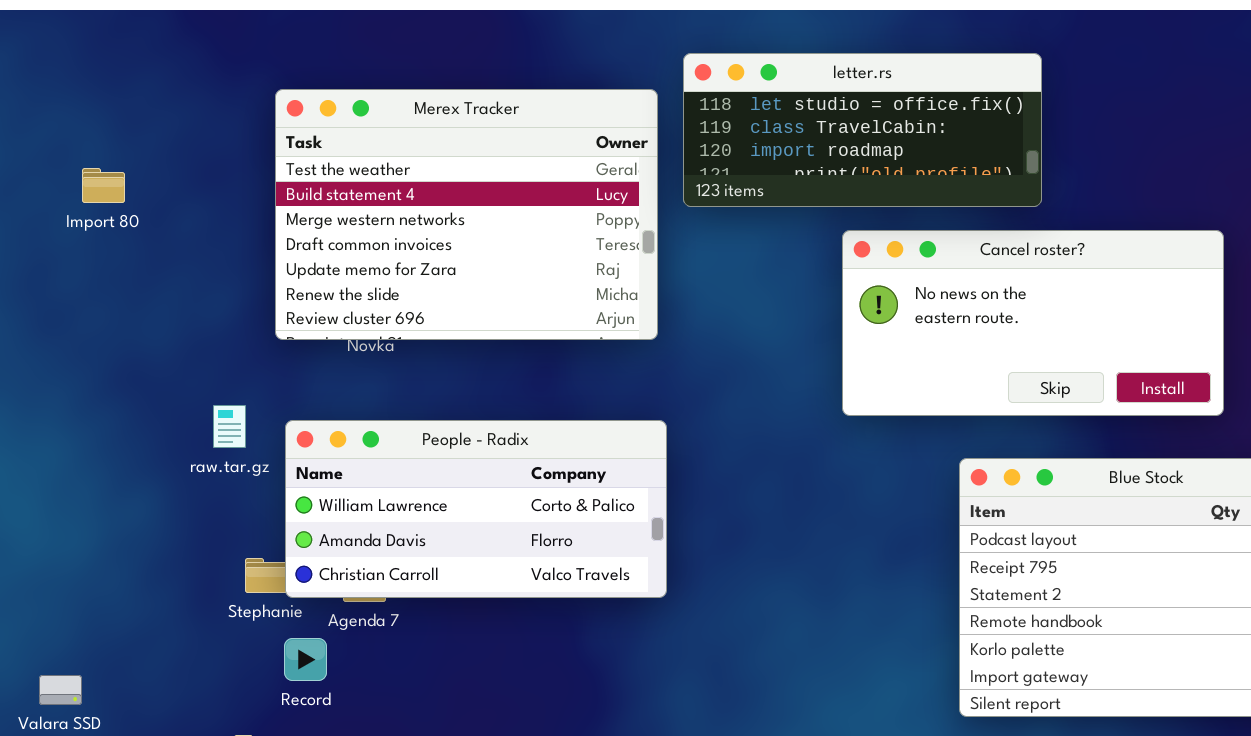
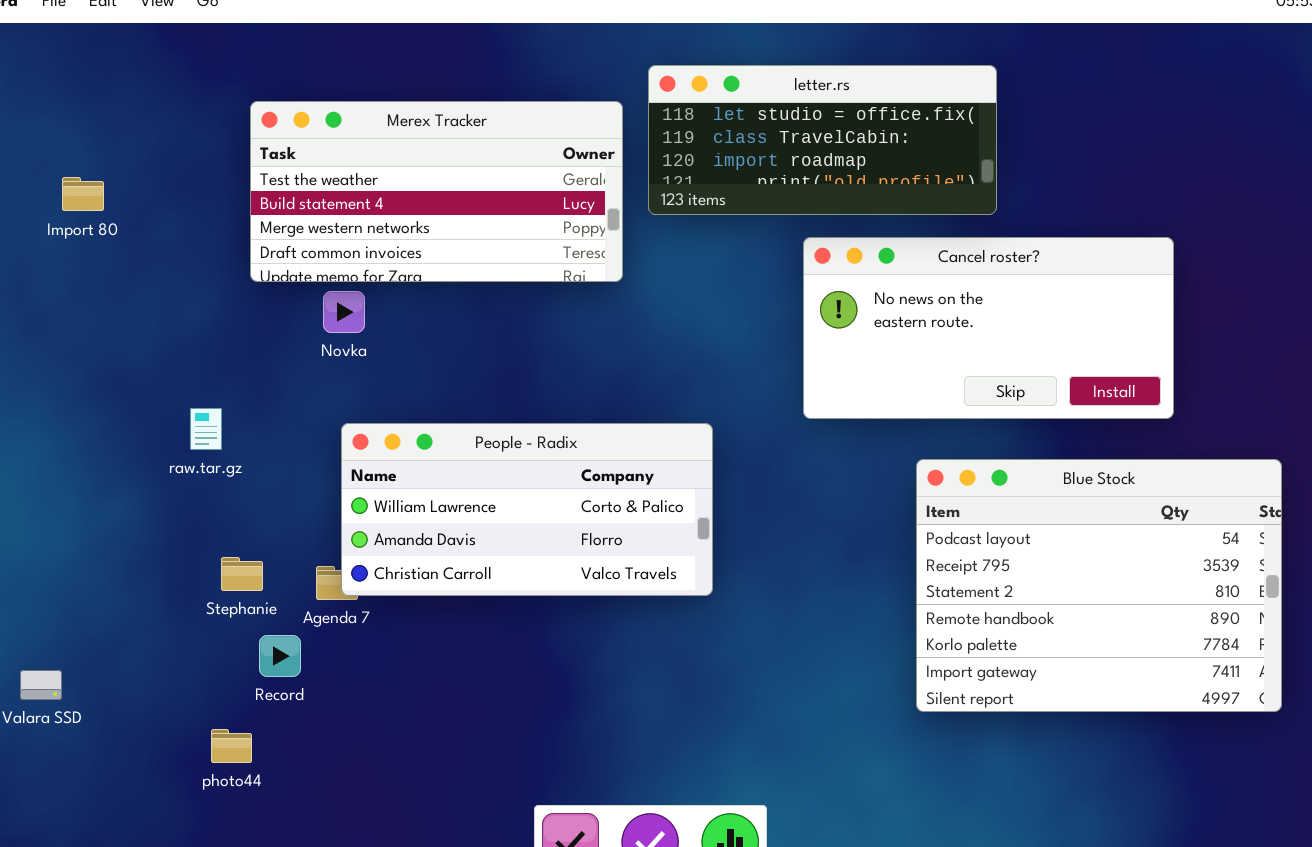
Merex Tracker: [275,89,658,340] -> [250,101,623,282], resized
People - Radix: [285,420,667,598] -> [341,423,713,596], moved

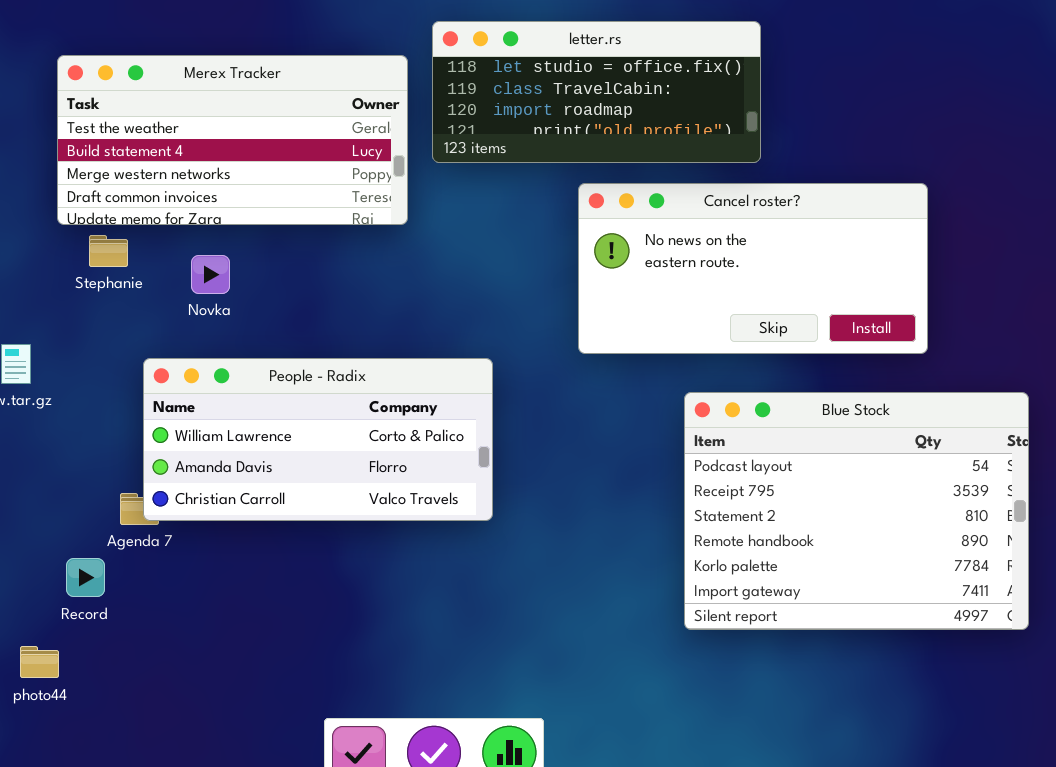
Novka: [323,291,365,333] -> [191,255,230,294], moved
Stephanie: [221,557,263,591] -> [89,235,128,267], moved

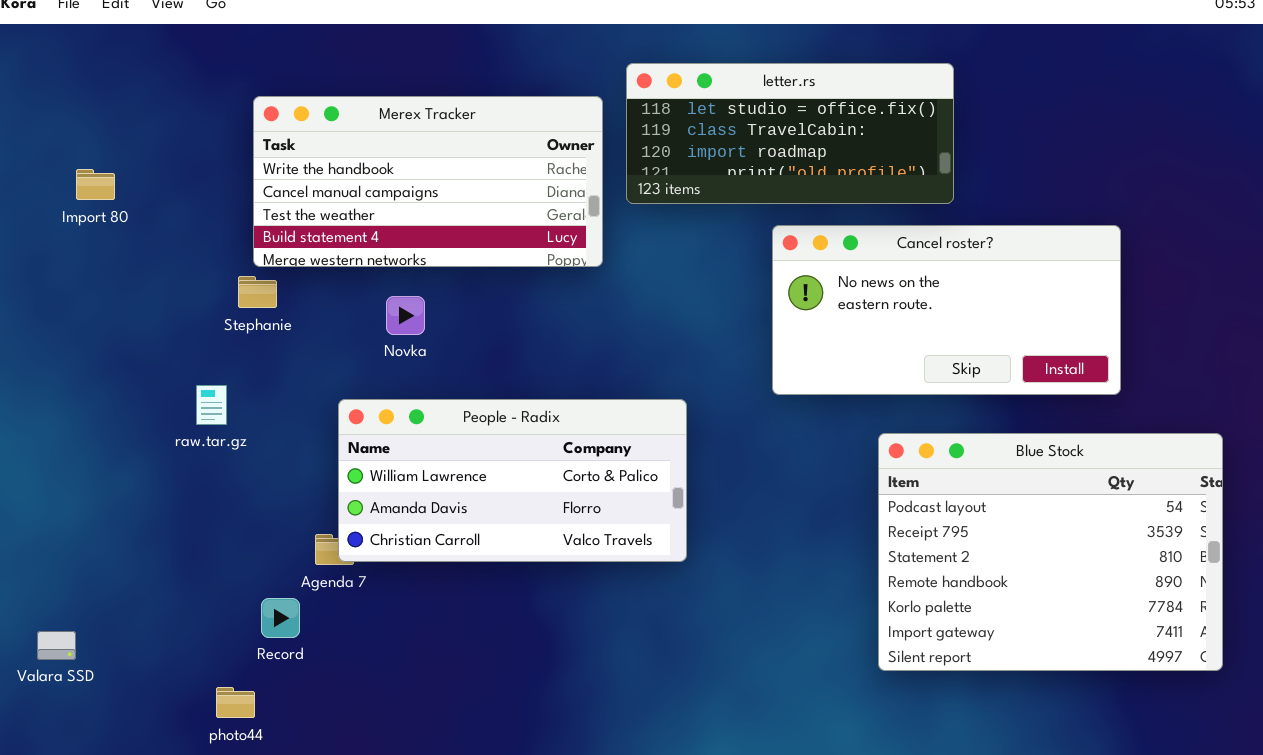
Merex Tracker: [57,55,408,225] -> [253,96,603,267], scrolled up 2 rows
Stephanie: [89,235,128,267] -> [238,276,277,308], moved

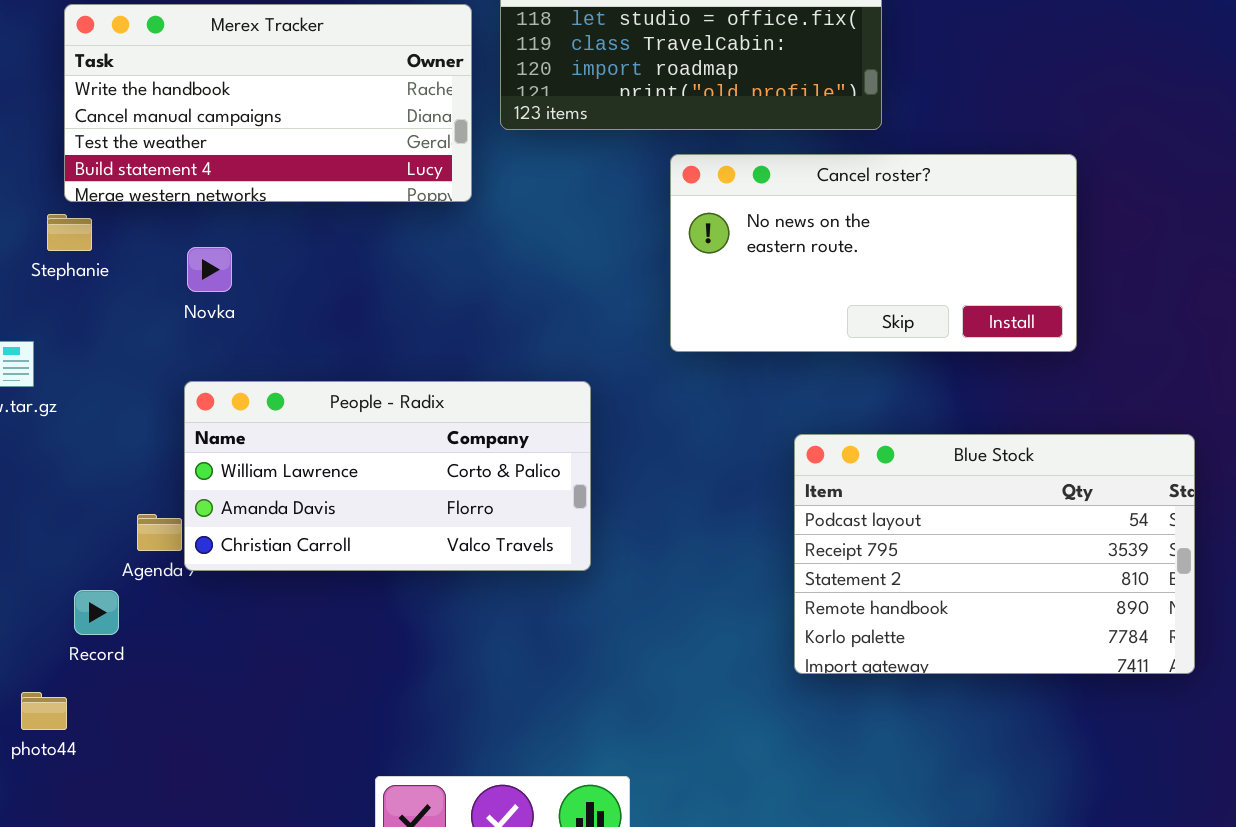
Novka: [386,296,425,335] -> [187,247,232,292], moved
People - Radix: [338,399,687,562] -> [184,381,591,571], moved
Blue Stock: [878,433,1223,671] -> [794,434,1195,674], resized

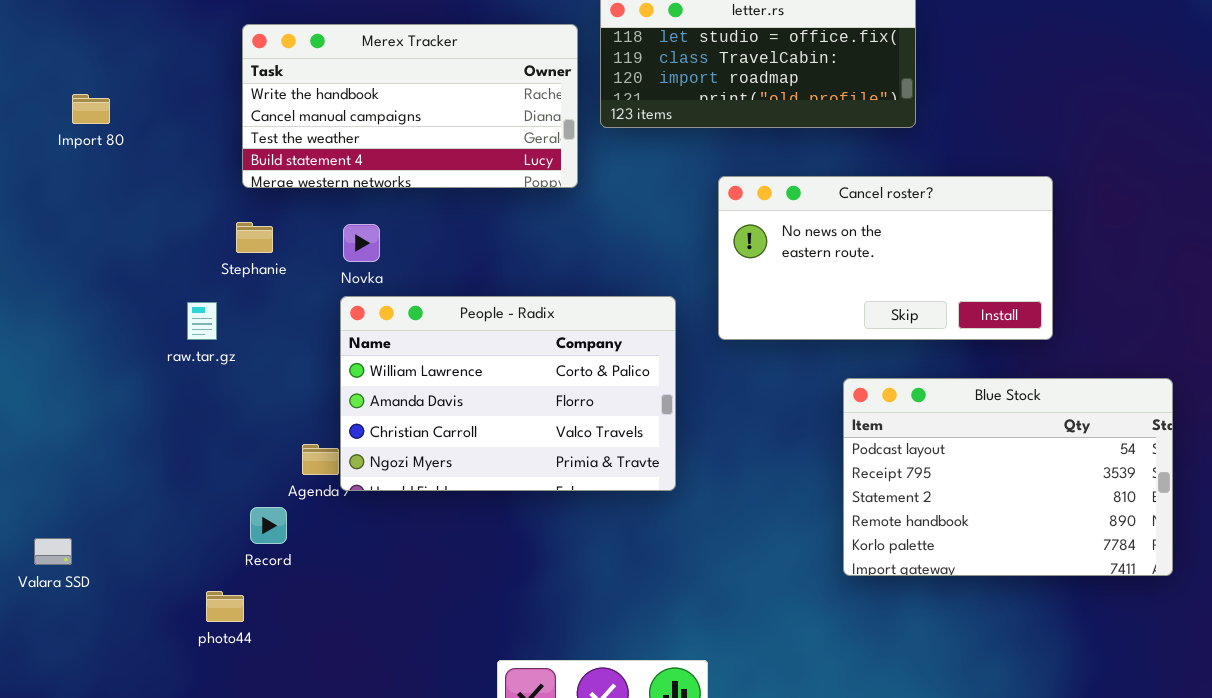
Cancel roster?: [670,154,1077,352] -> [718,176,1053,340], moved
Stephanie: [47,214,92,251] -> [236,222,273,253], moved
People - Radix: [184,381,591,571] -> [340,296,676,491], resized

